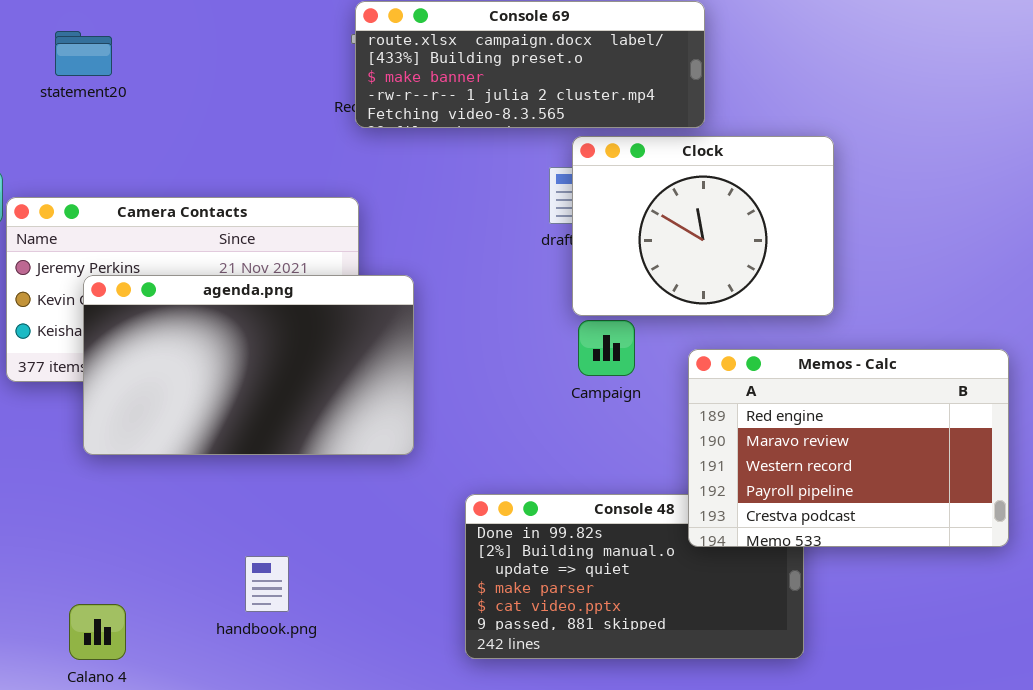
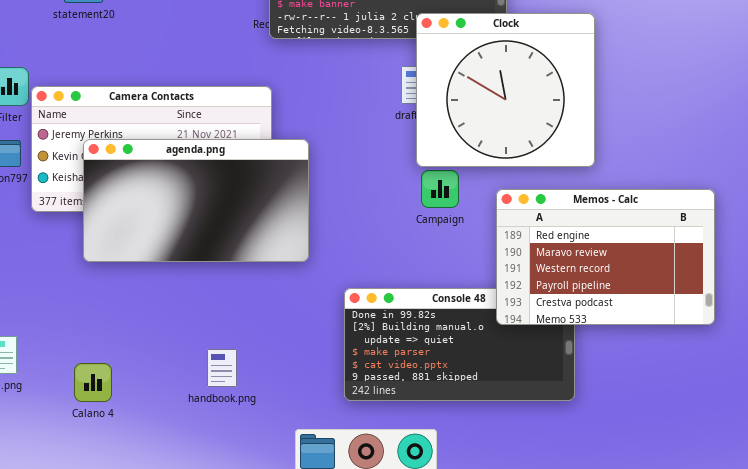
Clock: [572,136,834,316] -> [416,13,595,167], resized
handbook.png: [245,556,289,612] -> [207,349,237,387], moved

